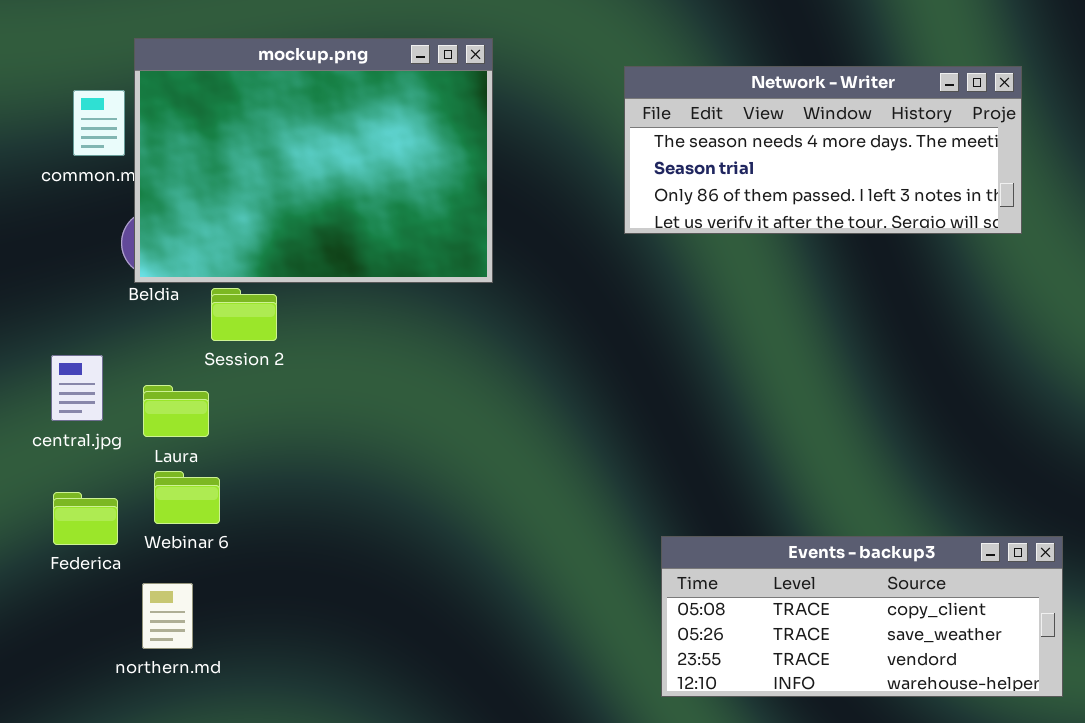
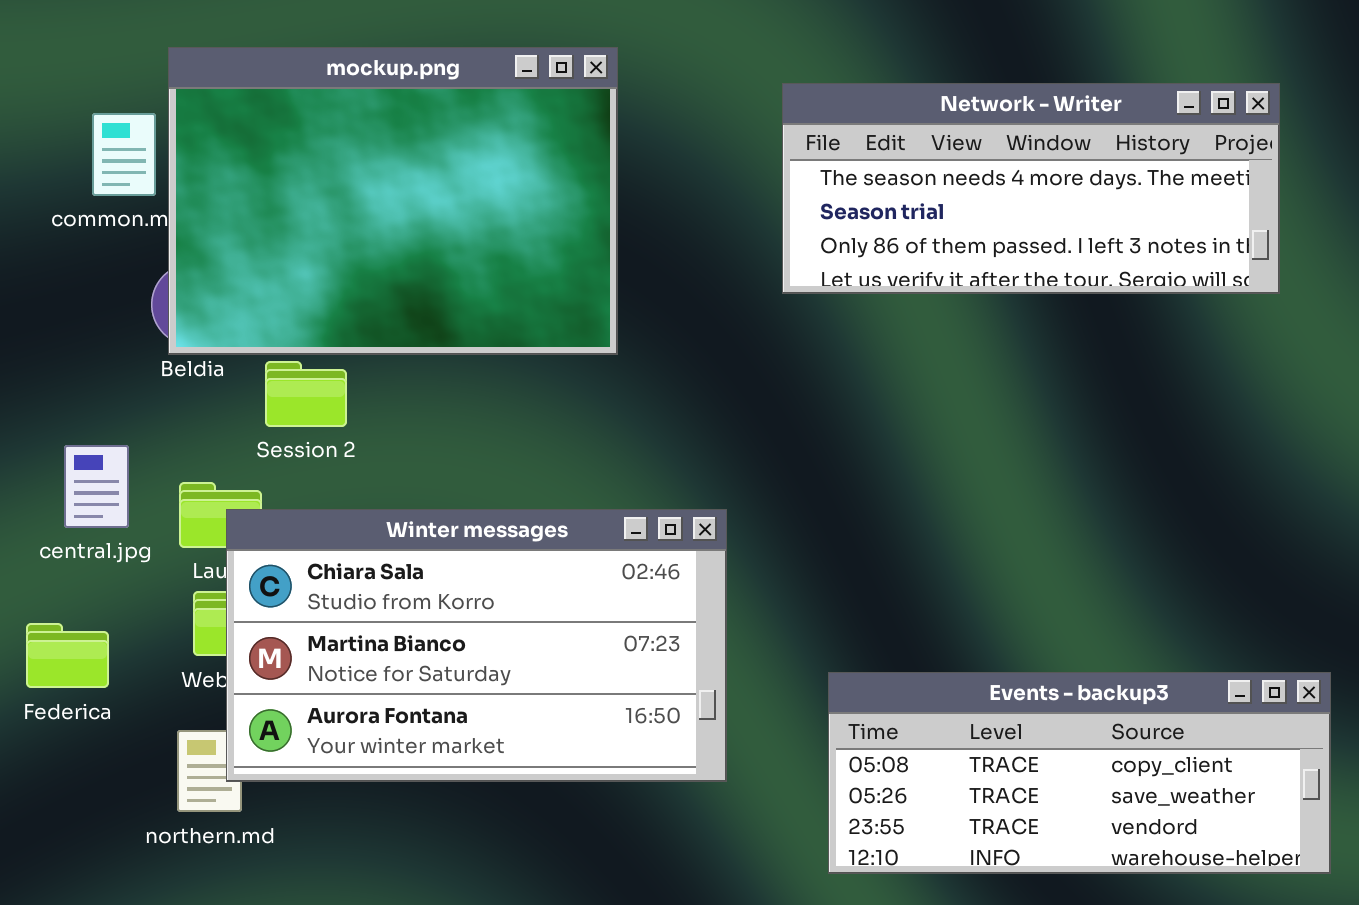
Winter messages: none -> [226,509,727,782], opened
Federica: [53,492,118,545] -> [26,623,109,688], moved

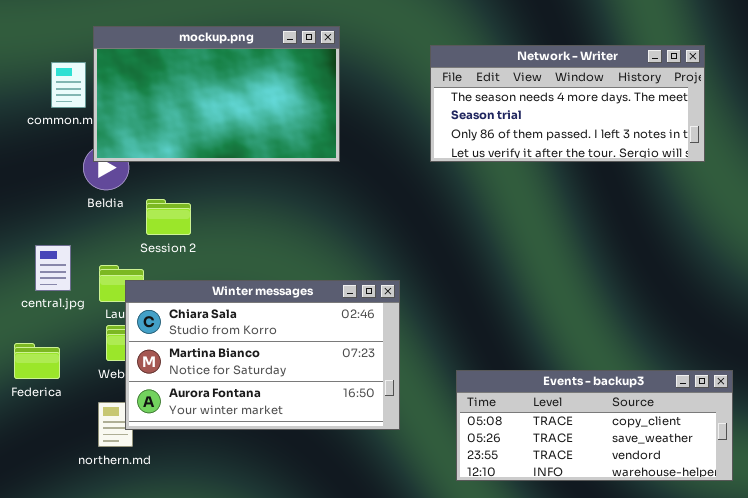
mockup.png: [168,47,618,355] -> [93,26,340,162], resized

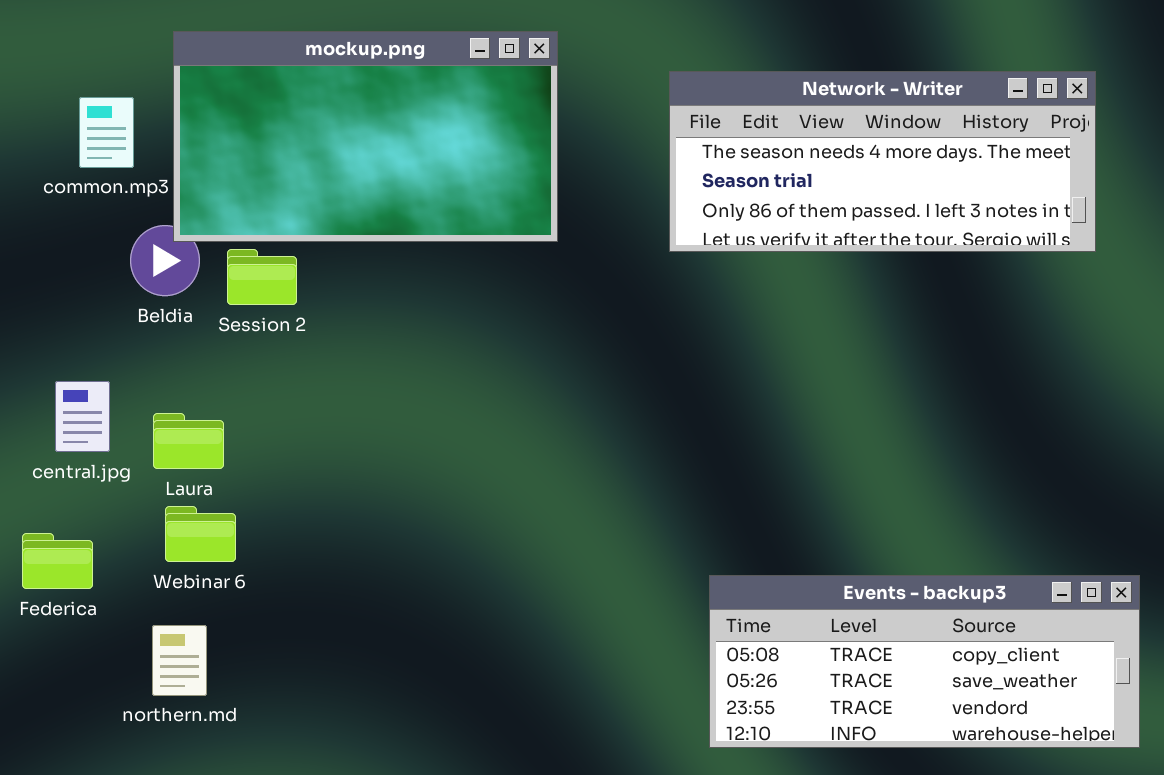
mockup.png: [93,26,340,162] -> [173,31,558,242], moved
Session 2: [146,199,191,235] -> [227,249,297,305], moved
Winter messages: [125,280,400,430] -> none, closed

